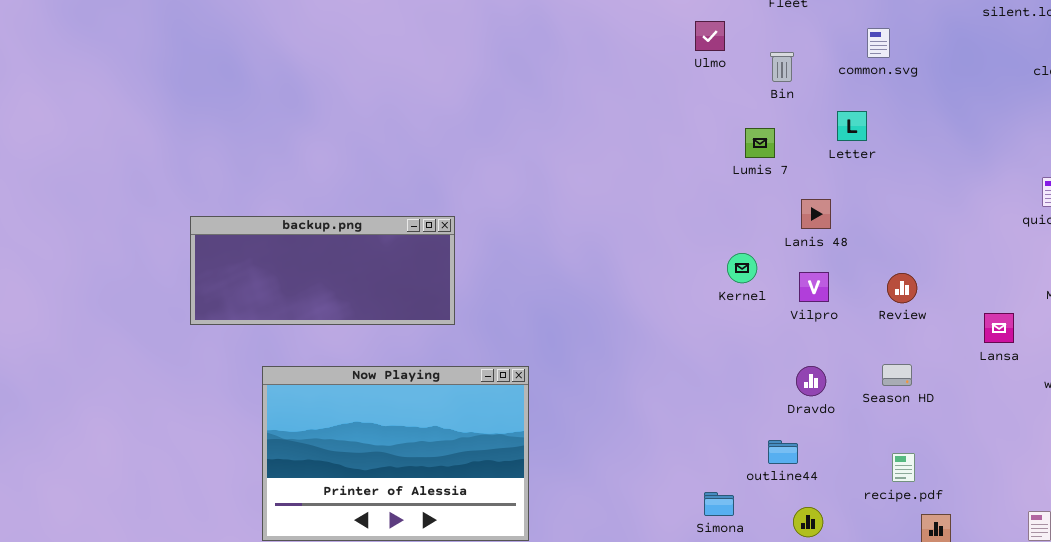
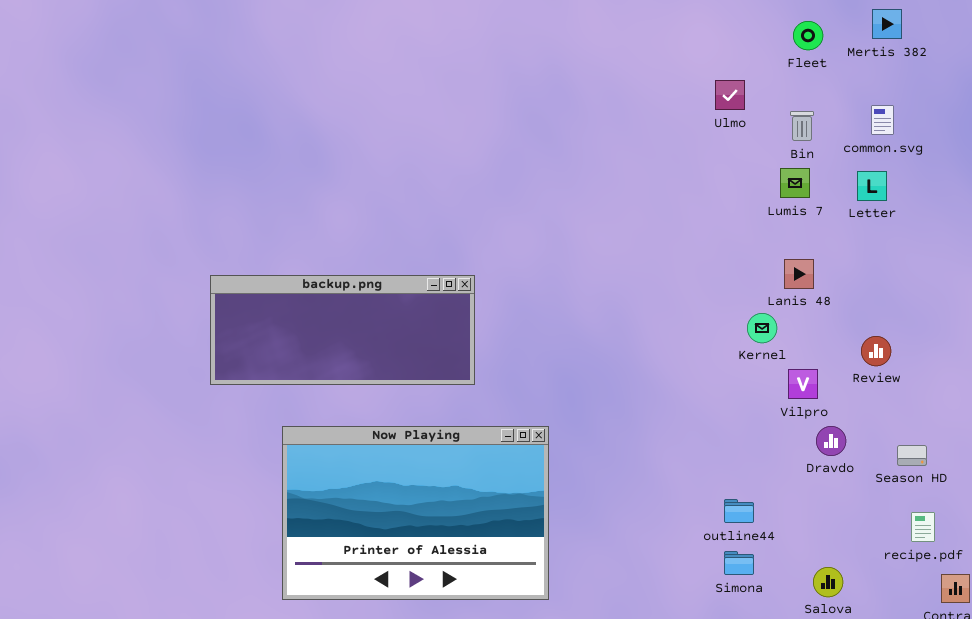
common.svg: [867,28,890,58] -> [871,105,894,135], moved
Lumis 7: [745,128,775,158] -> [780,168,810,198], moved
Lanis 48: [801,199,831,229] -> [784,259,814,289], moved
Vilpro: [799,272,829,302] -> [788,369,818,399], moved
Review: [887,273,917,303] -> [861,336,891,366], moved
Season HD: [882,364,912,386] -> [897,445,927,466], moved
outline44: [768,440,798,464] -> [724,499,754,523], moved

